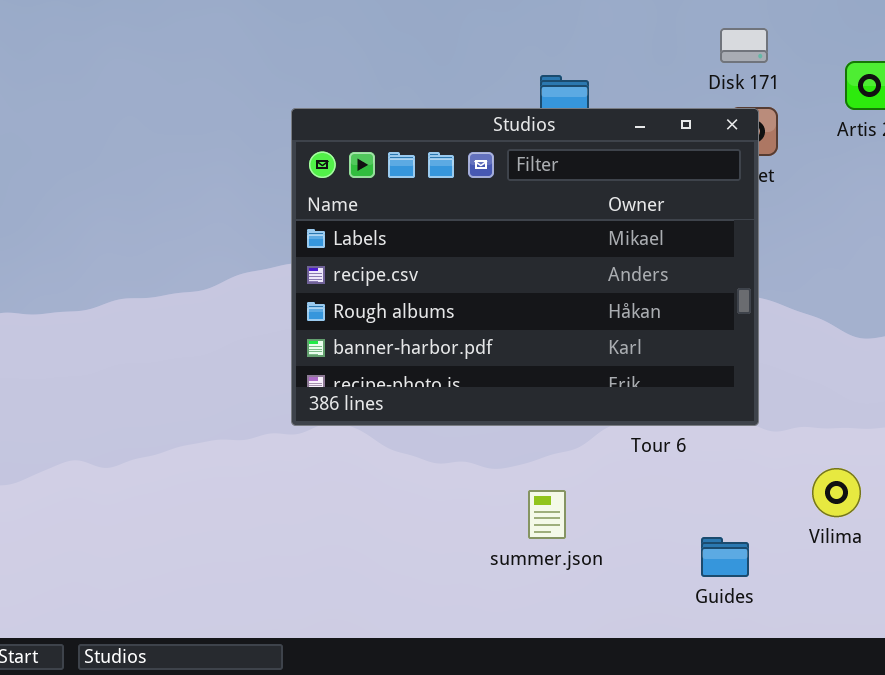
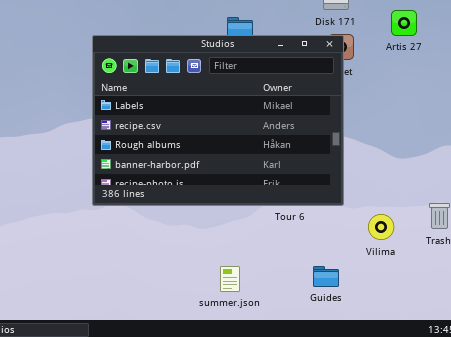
Vilima: [812,468,861,517] -> [368,214,394,240], moved
summer.json: [528,490,566,539] -> [220,266,240,292], moved

